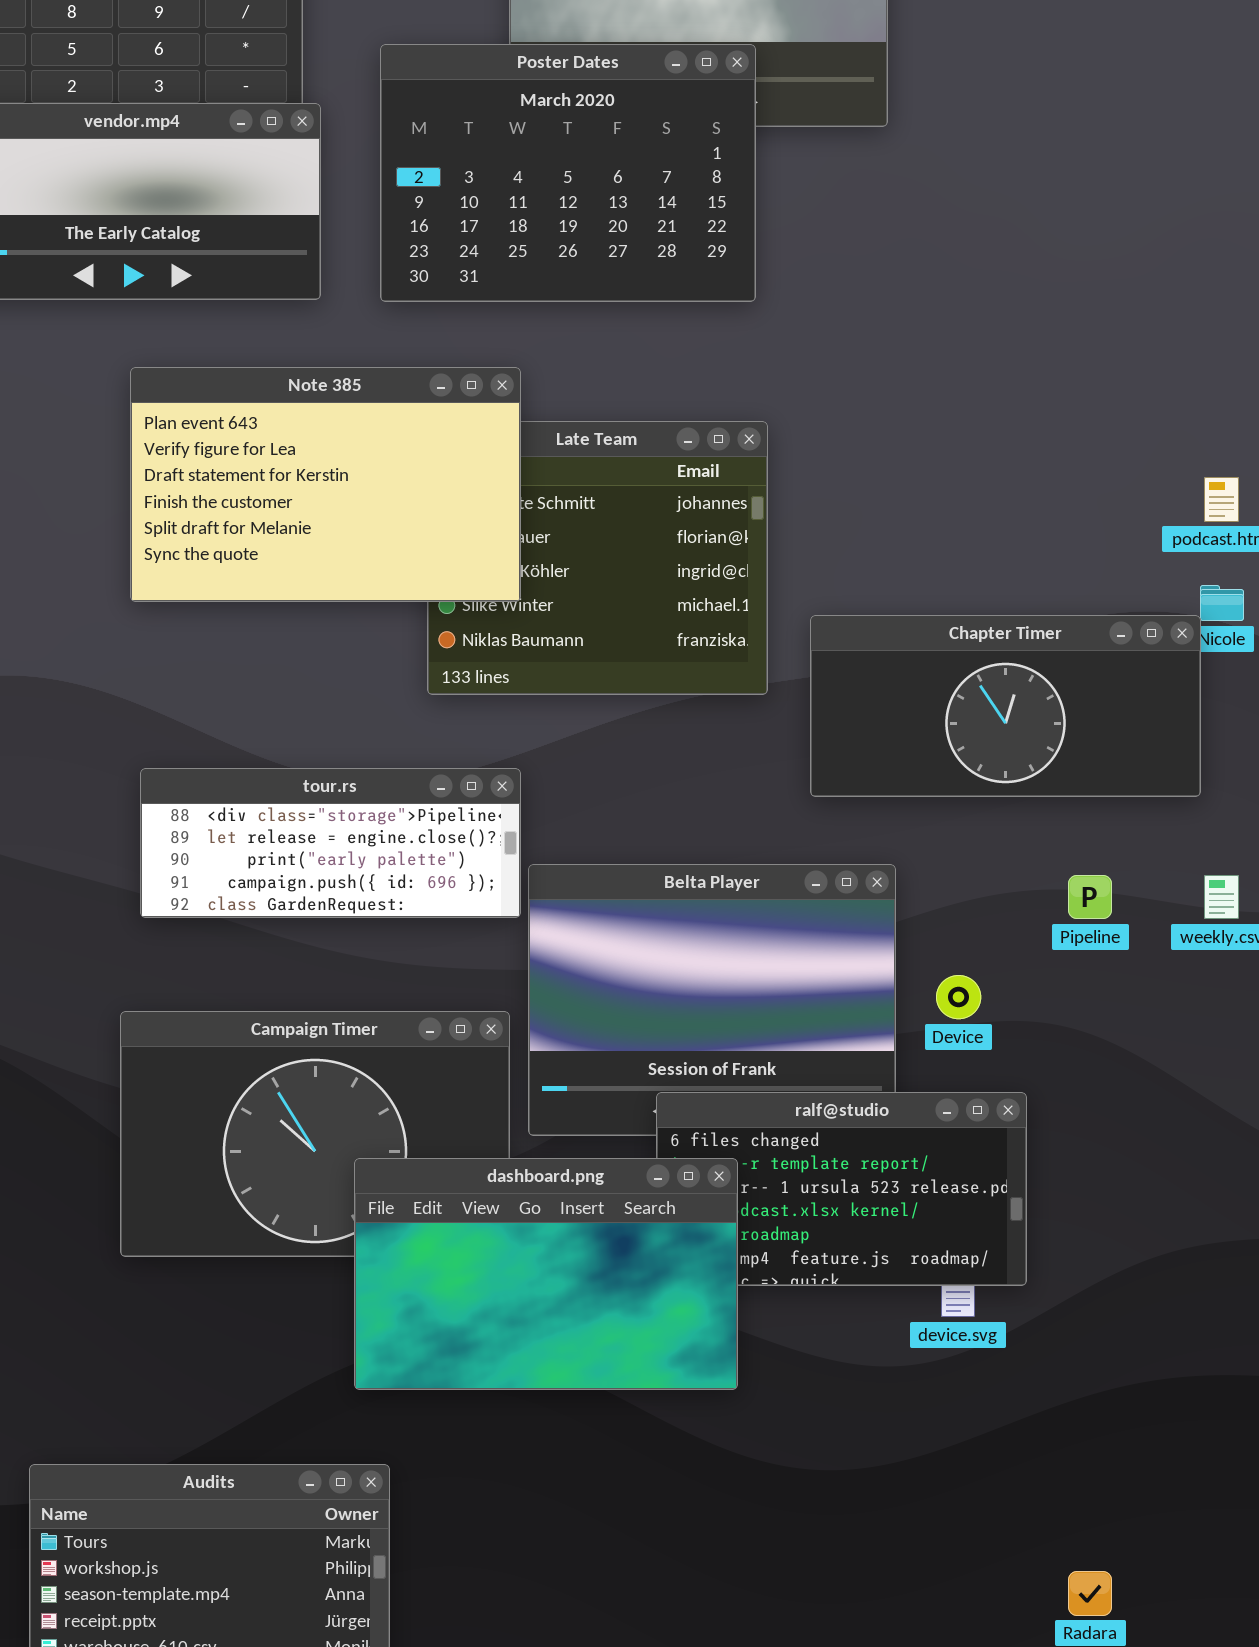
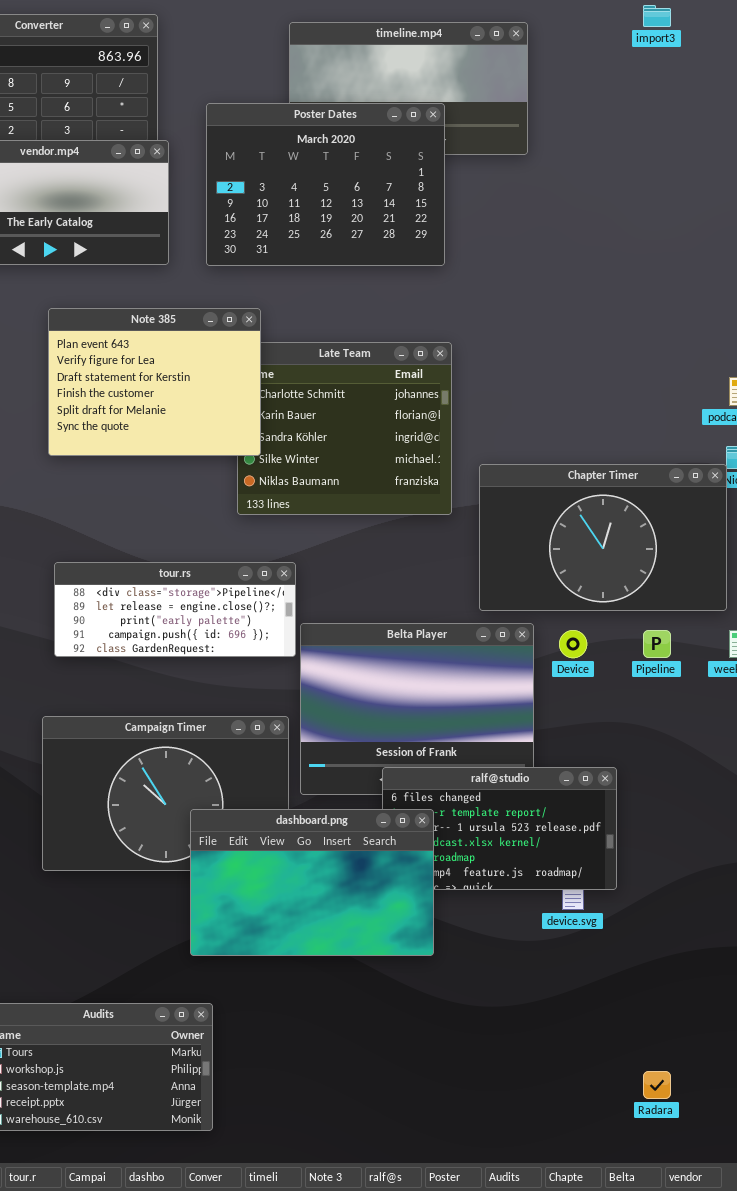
Note 385: [130,367,521,602] -> [48,308,261,456], resized
Chapter Timer: [810,615,1201,797] -> [479,464,727,611], resized
Device: [936,975,981,1019] -> [559,630,587,658], moved

